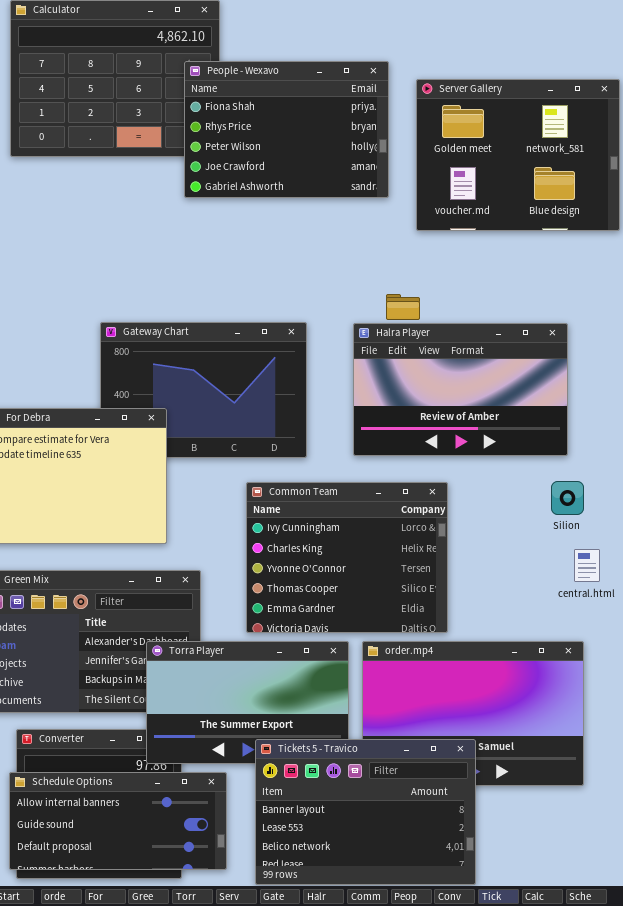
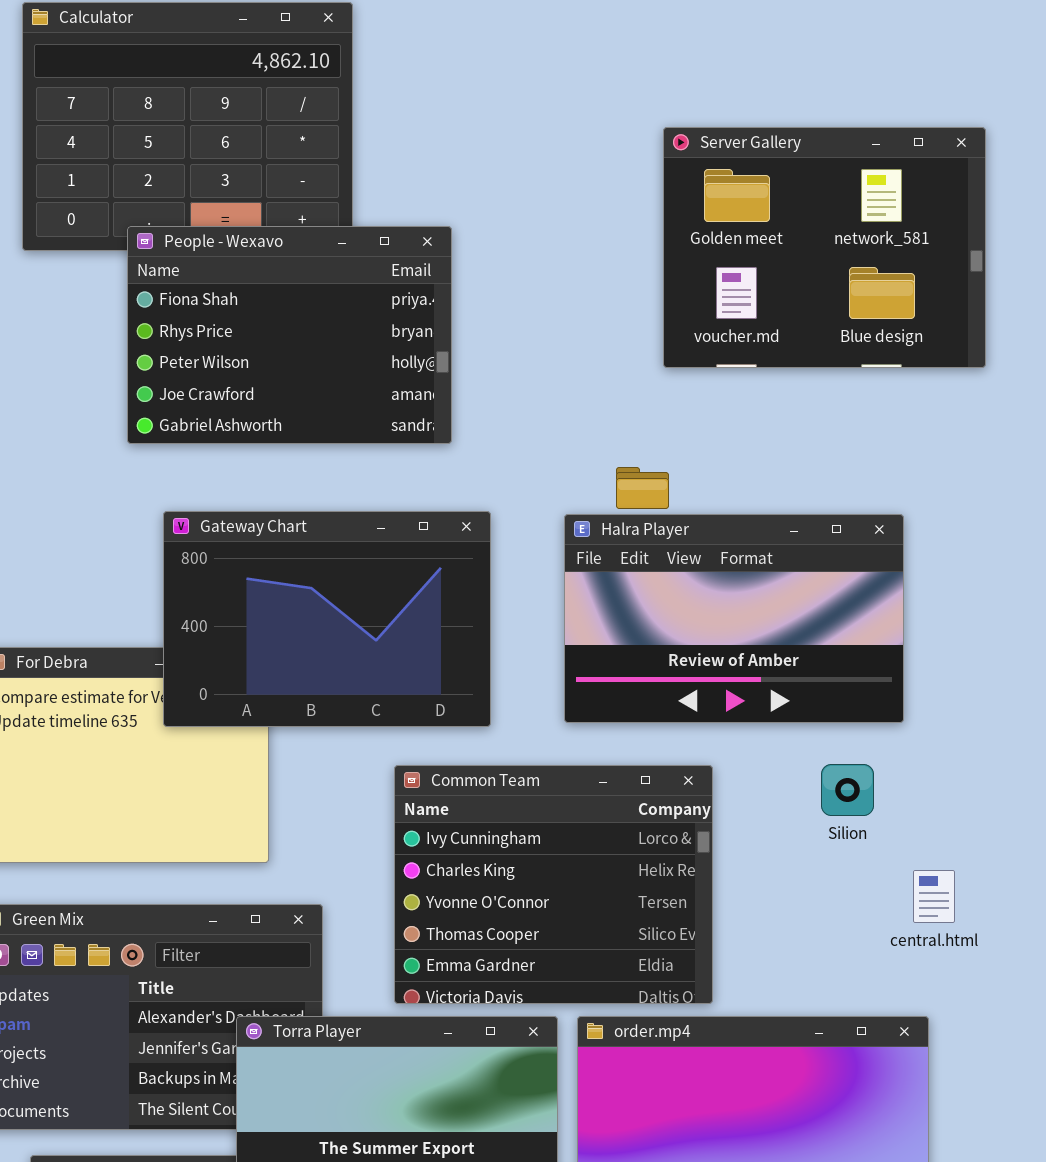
People - Wexavo: [184,61,389,198] -> [127,226,452,444], moved
Gateway Chart: [100,322,307,458] -> [163,511,491,727], raised
Silion: [551,481,584,515] -> [821,764,874,816], moved

